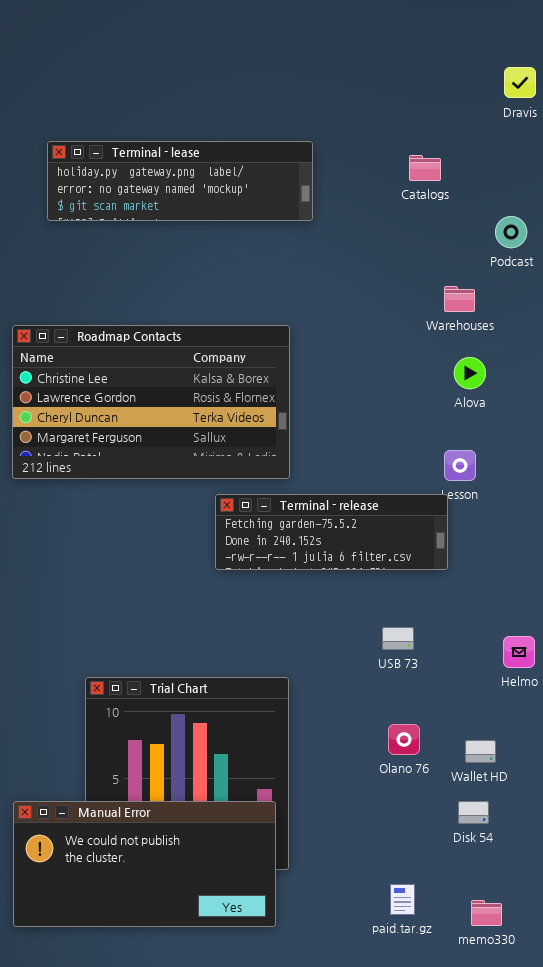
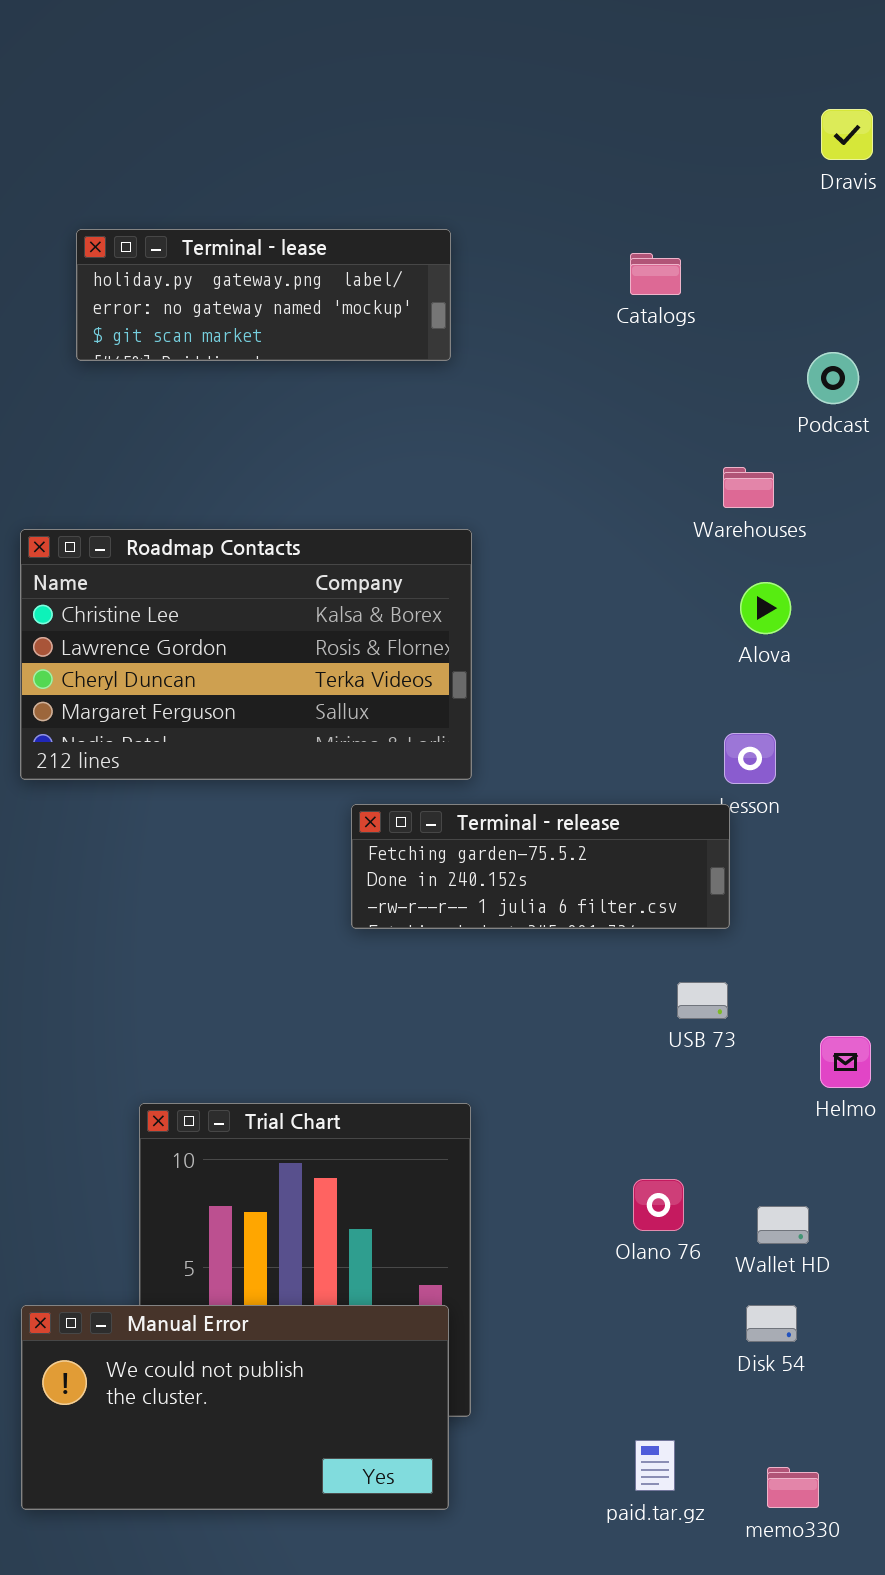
Terminal - lease: [47,141,313,221] -> [76,229,451,361], resized
Catalogs: [409,155,441,181] -> [630,253,681,295], moved
USB 73: [382,627,414,650] -> [677,982,728,1019], moved

